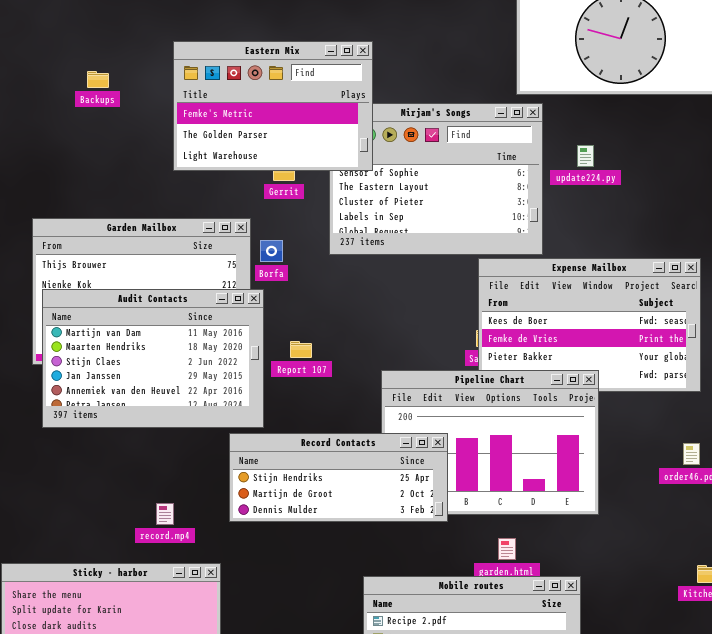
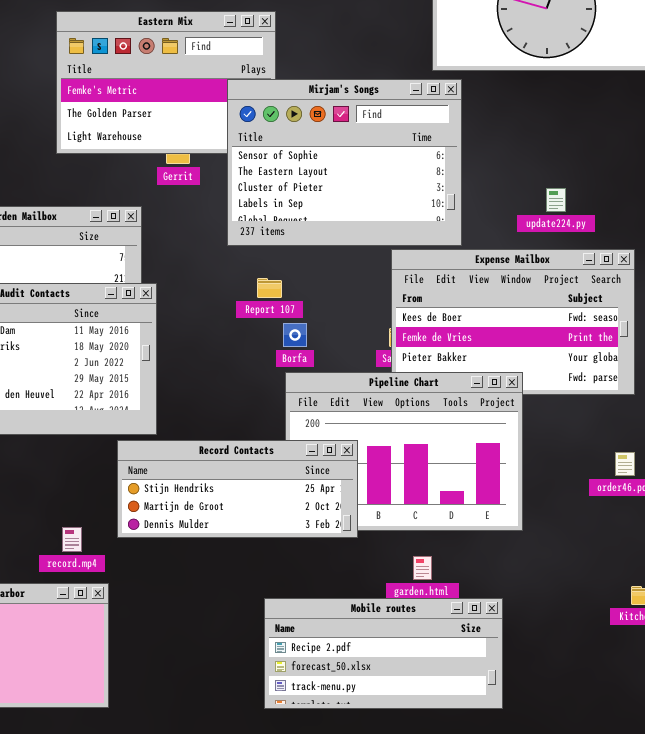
Mirjam's Songs: [329,103,543,255] -> [227,79,462,246], raised
update224.py: [577,145,594,167] -> [546,188,566,212], moved
Borfa: [260,240,283,262] -> [283,323,307,347], moved
Report 107: [290,341,312,358] -> [257,278,282,298], moved
record.mp4: [156,503,174,525] -> [62,527,82,552], moved

